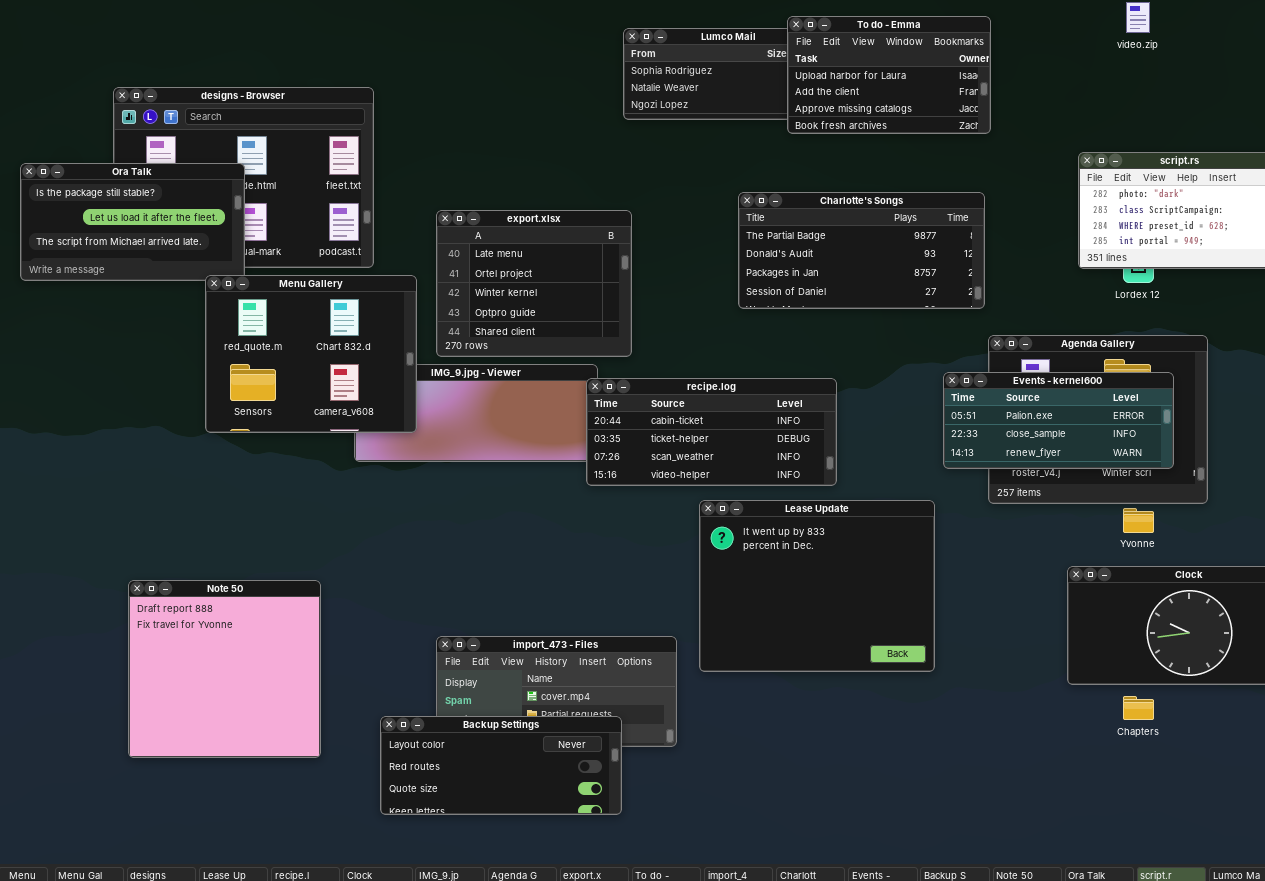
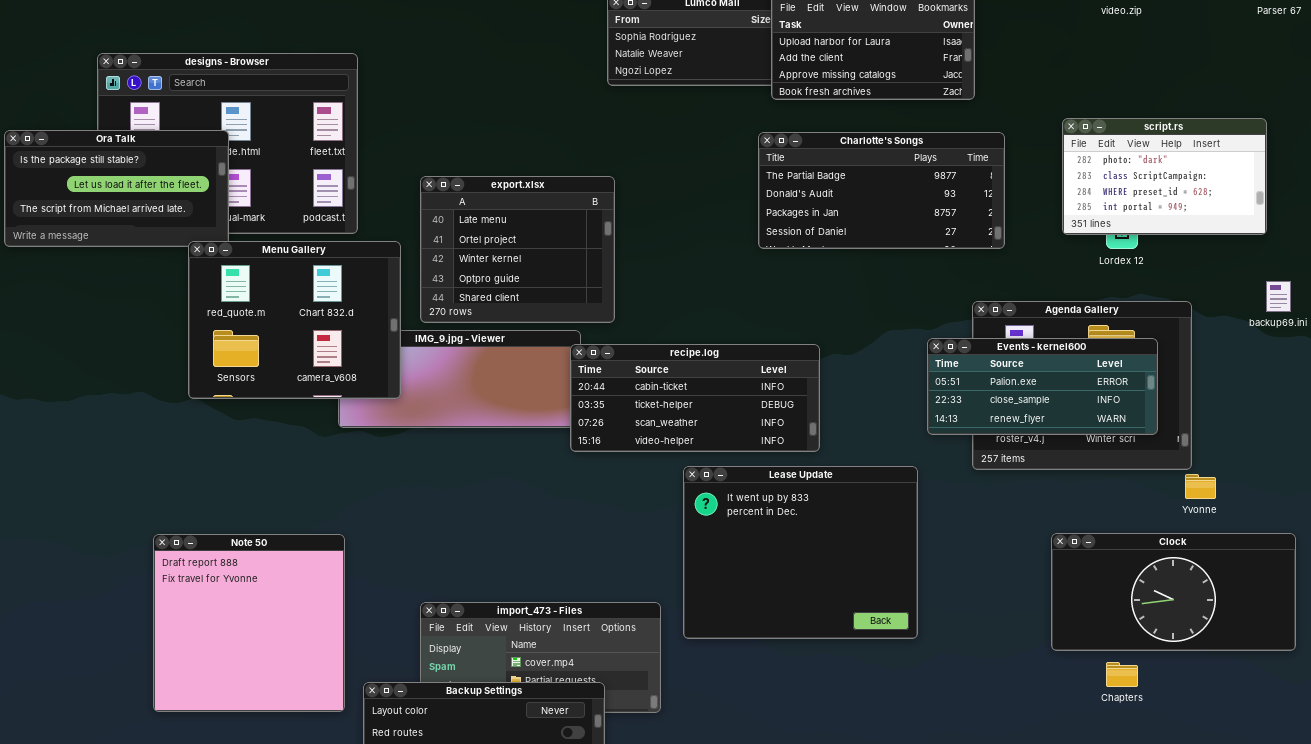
Charlotte's Songs: [738,192,985,309] -> [758,132,1005,249], moved
Yvonne: [1123,508,1154,533] -> [1185,474,1216,499], moved
Note 50: [128,580,321,758] -> [153,534,345,712], moved

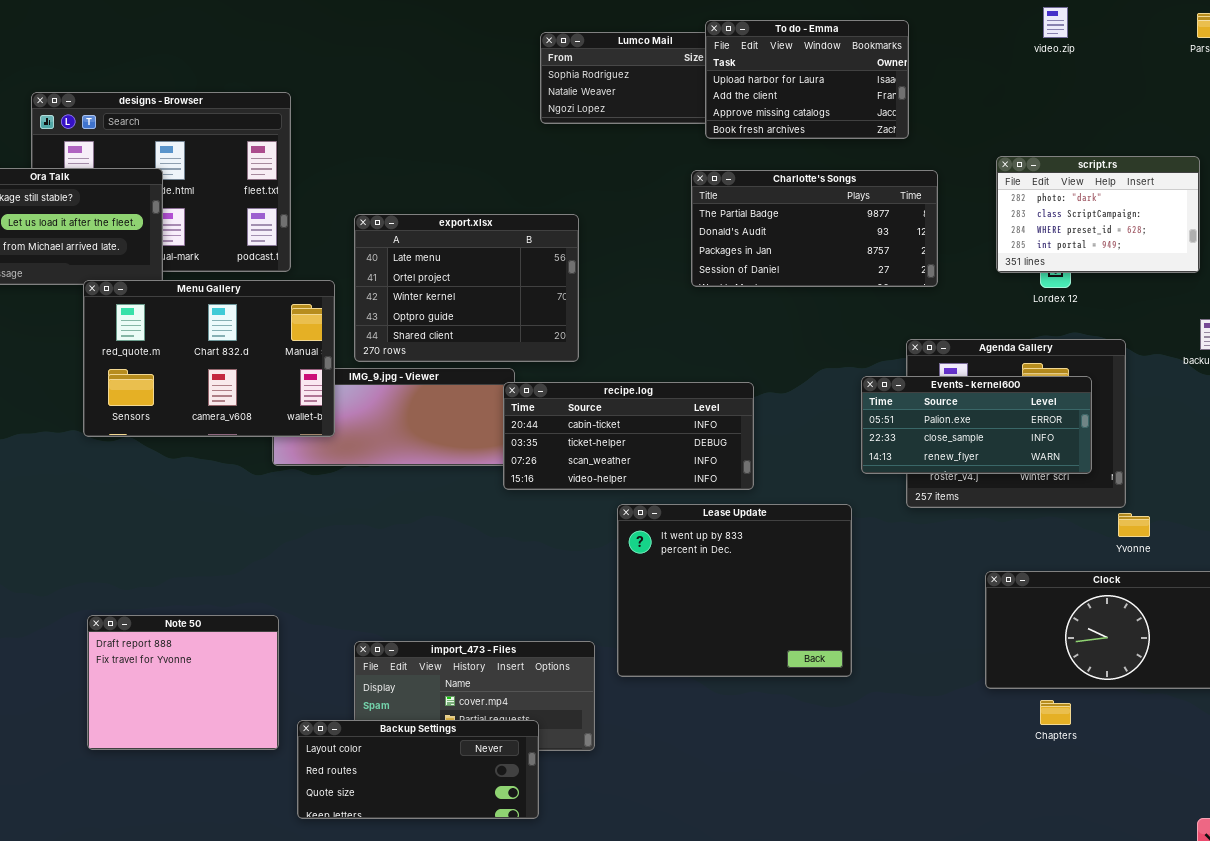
export.xlsx: [420,176,615,323] -> [354,214,579,362], resized
Menu Gallery: [188,241,401,399] -> [83,280,335,437], resized
Note 50: [153,534,345,712] -> [87,615,279,750], resized

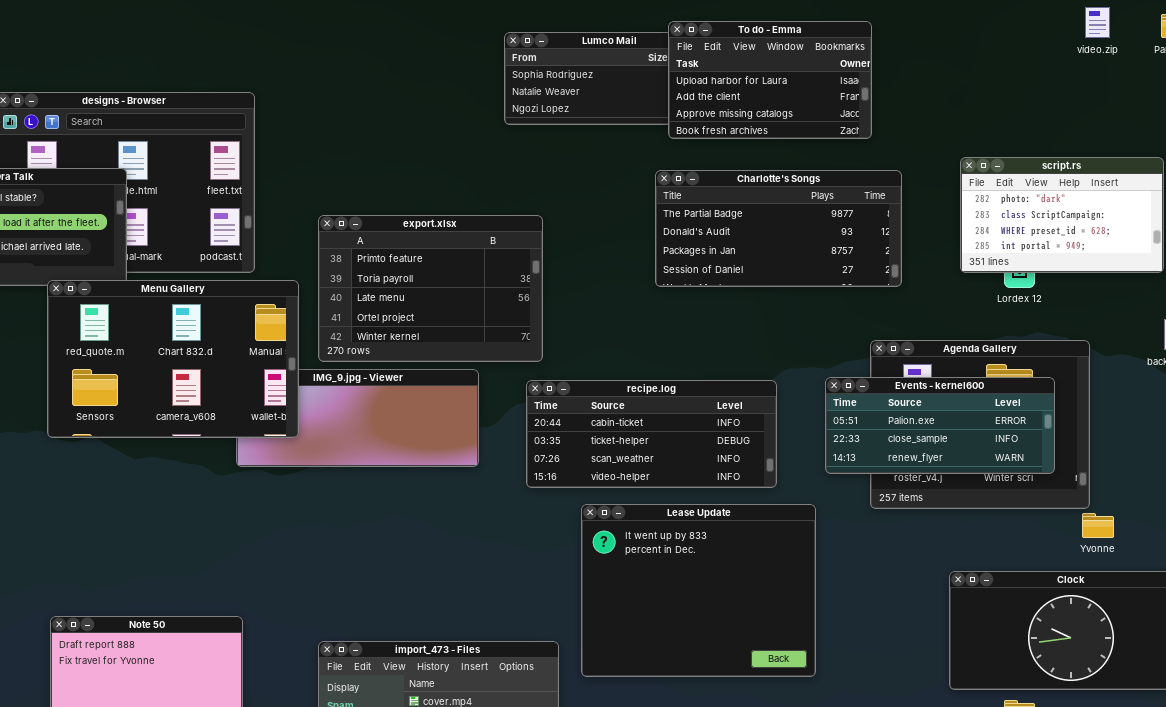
video.zip: [1043,7,1068,38] -> [1085,7,1110,38], moved
export.xlsx: [354,214,579,362] -> [318,215,543,362], scrolled up 2 rows
recipe.log: [503,382,754,490] -> [526,380,777,488], moved

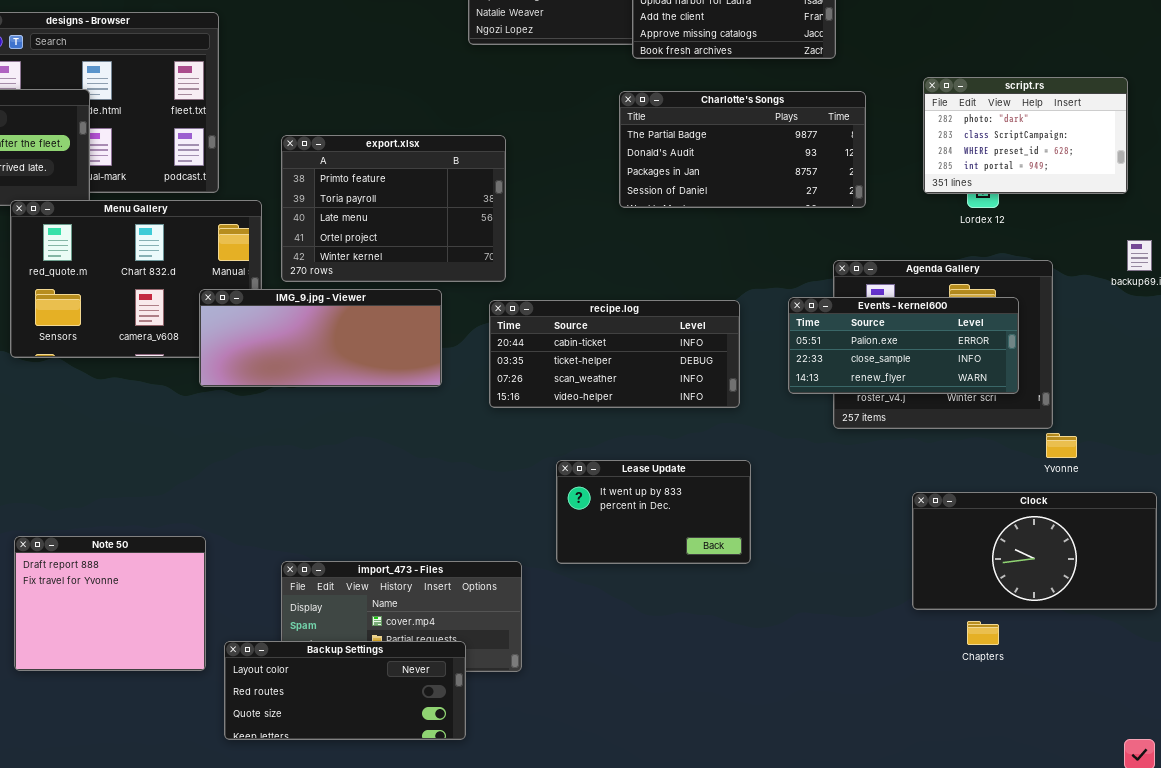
IMG_9.jpg - Viewer: [236,369,479,467] -> [199,289,442,387], raised
Lease Update: [581,504,816,677] -> [556,460,751,564], moved, resized

